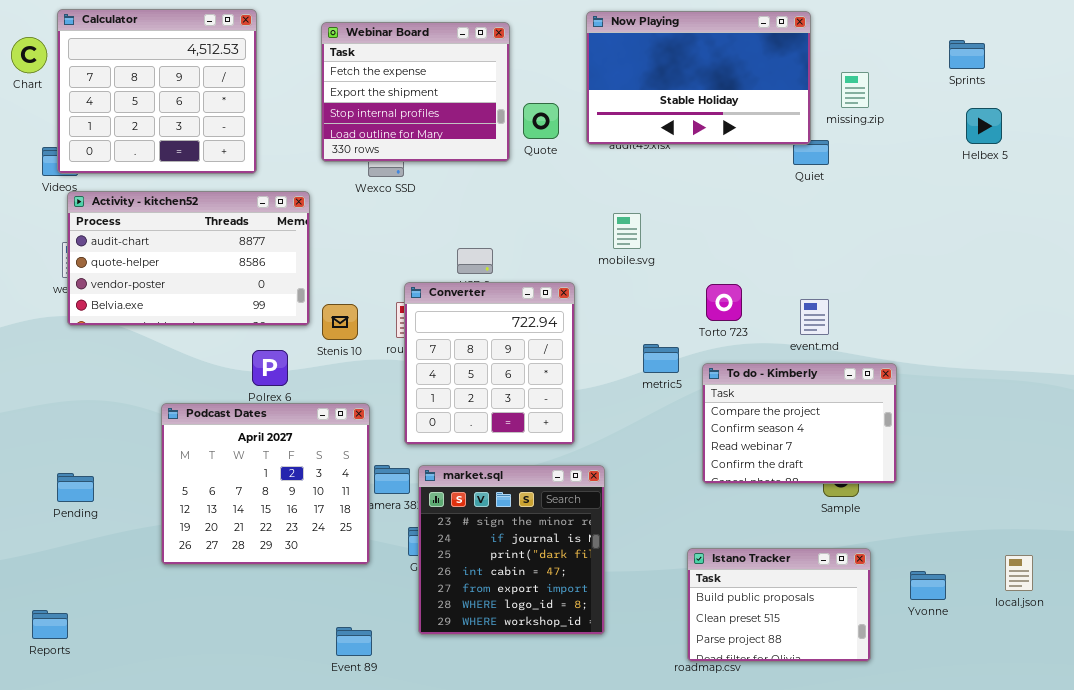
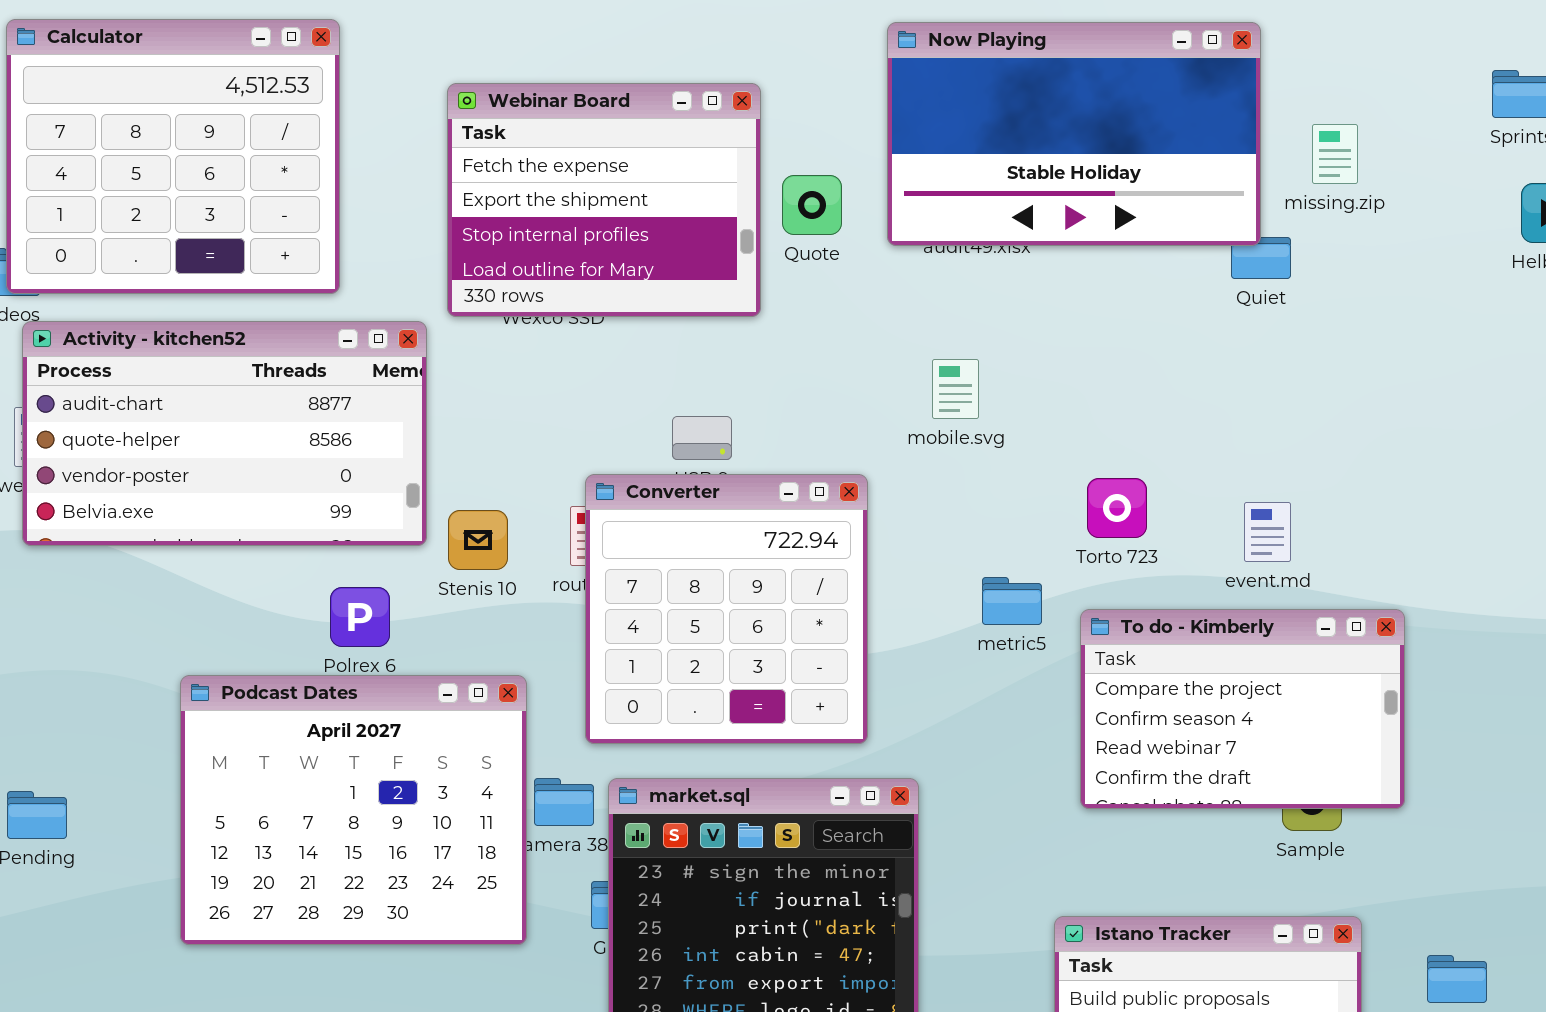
Webinar Board: [321,22,510,162] -> [447,83,761,317], moved

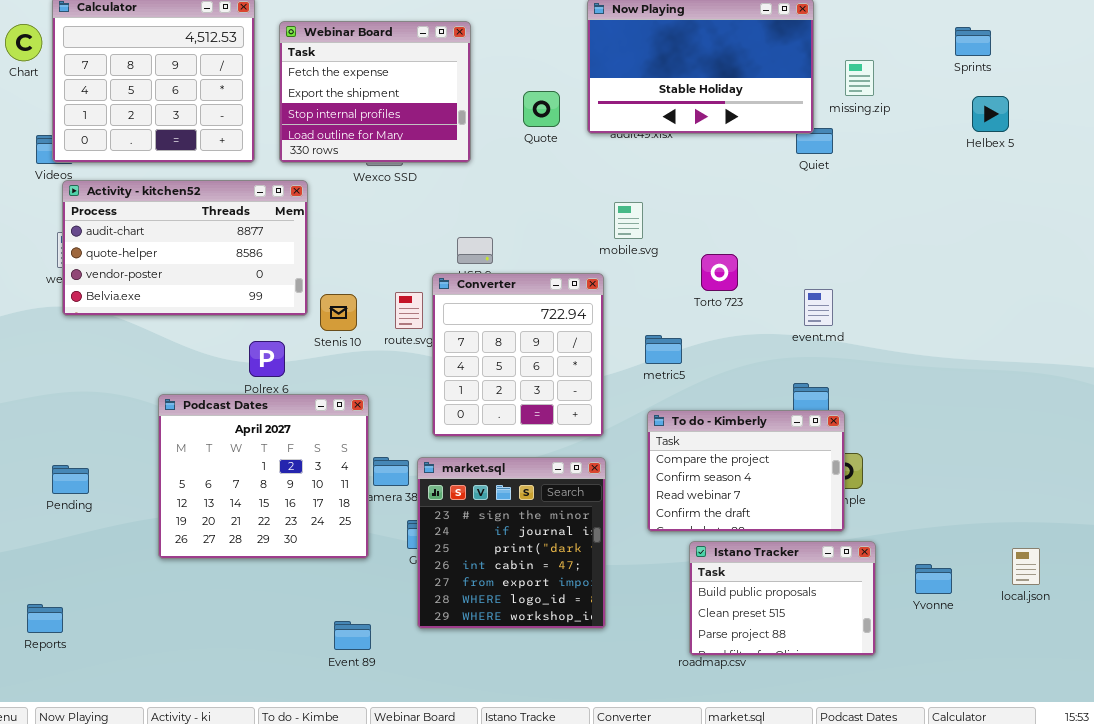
Webinar Board: [447,83,761,317] -> [279,21,471,163], moved
Converter: [585,474,868,744] -> [432,273,604,437], moved
Torto 723: [1087,478,1147,538] -> [701,254,738,291], moved
To do - Kimberly: [1080,609,1405,809] -> [647,410,845,532], moved

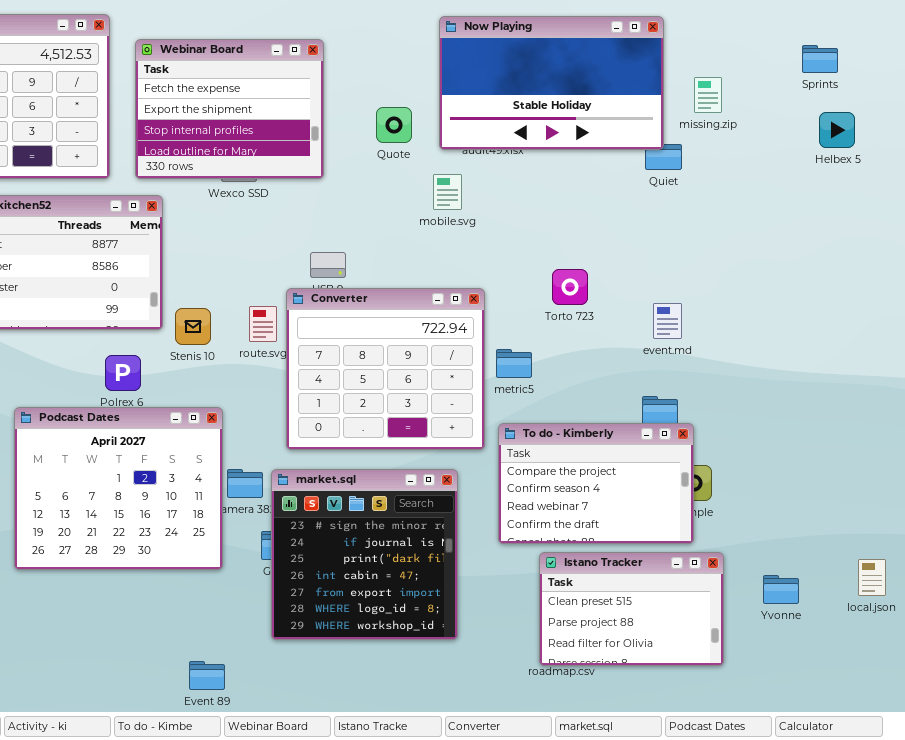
mobile.svg: [614,202,643,239] -> [433,174,462,210], moved
Converter: [432,273,604,437] -> [286,288,485,450], resized
Istano Tracker: [689,541,876,656] -> [539,552,724,666], scrolled down 1 row
Event 89: [334,621,371,650] -> [189,661,225,690], moved

